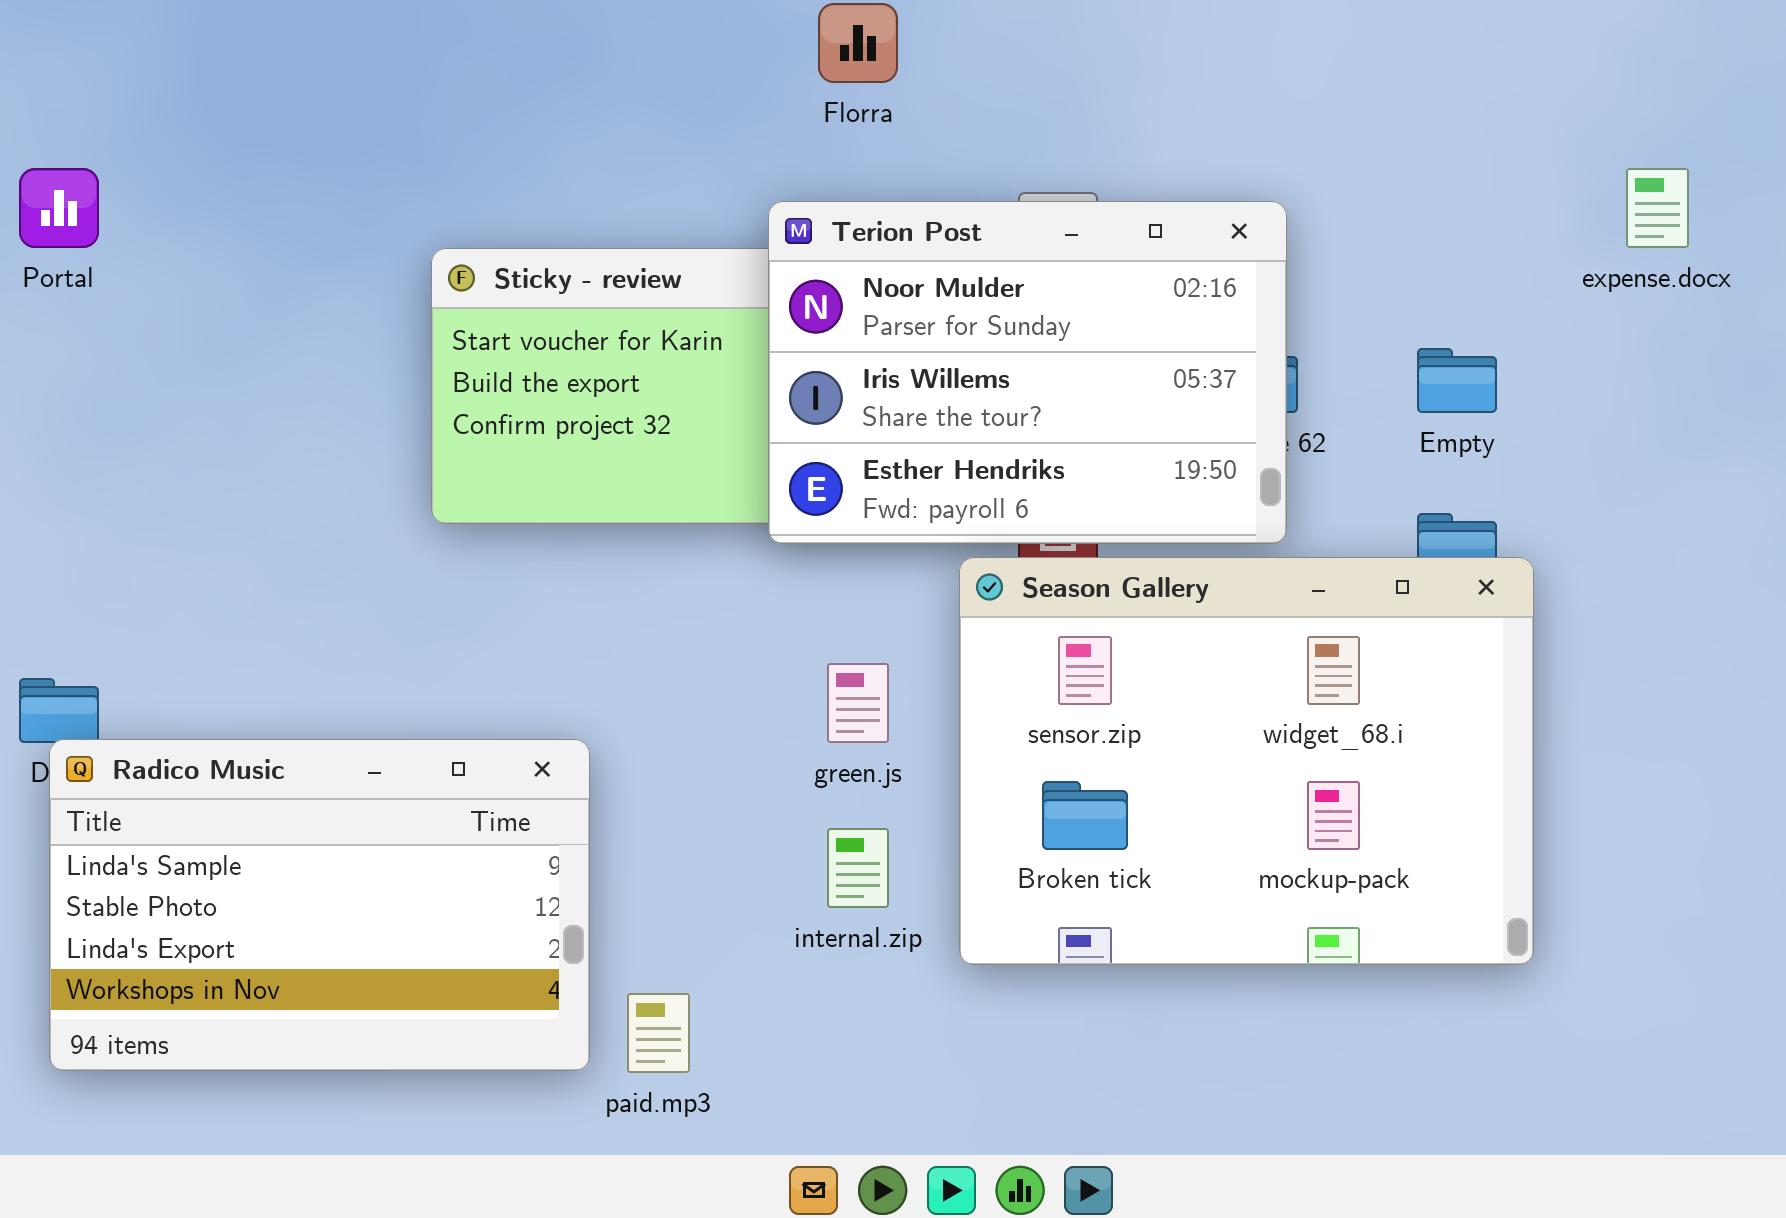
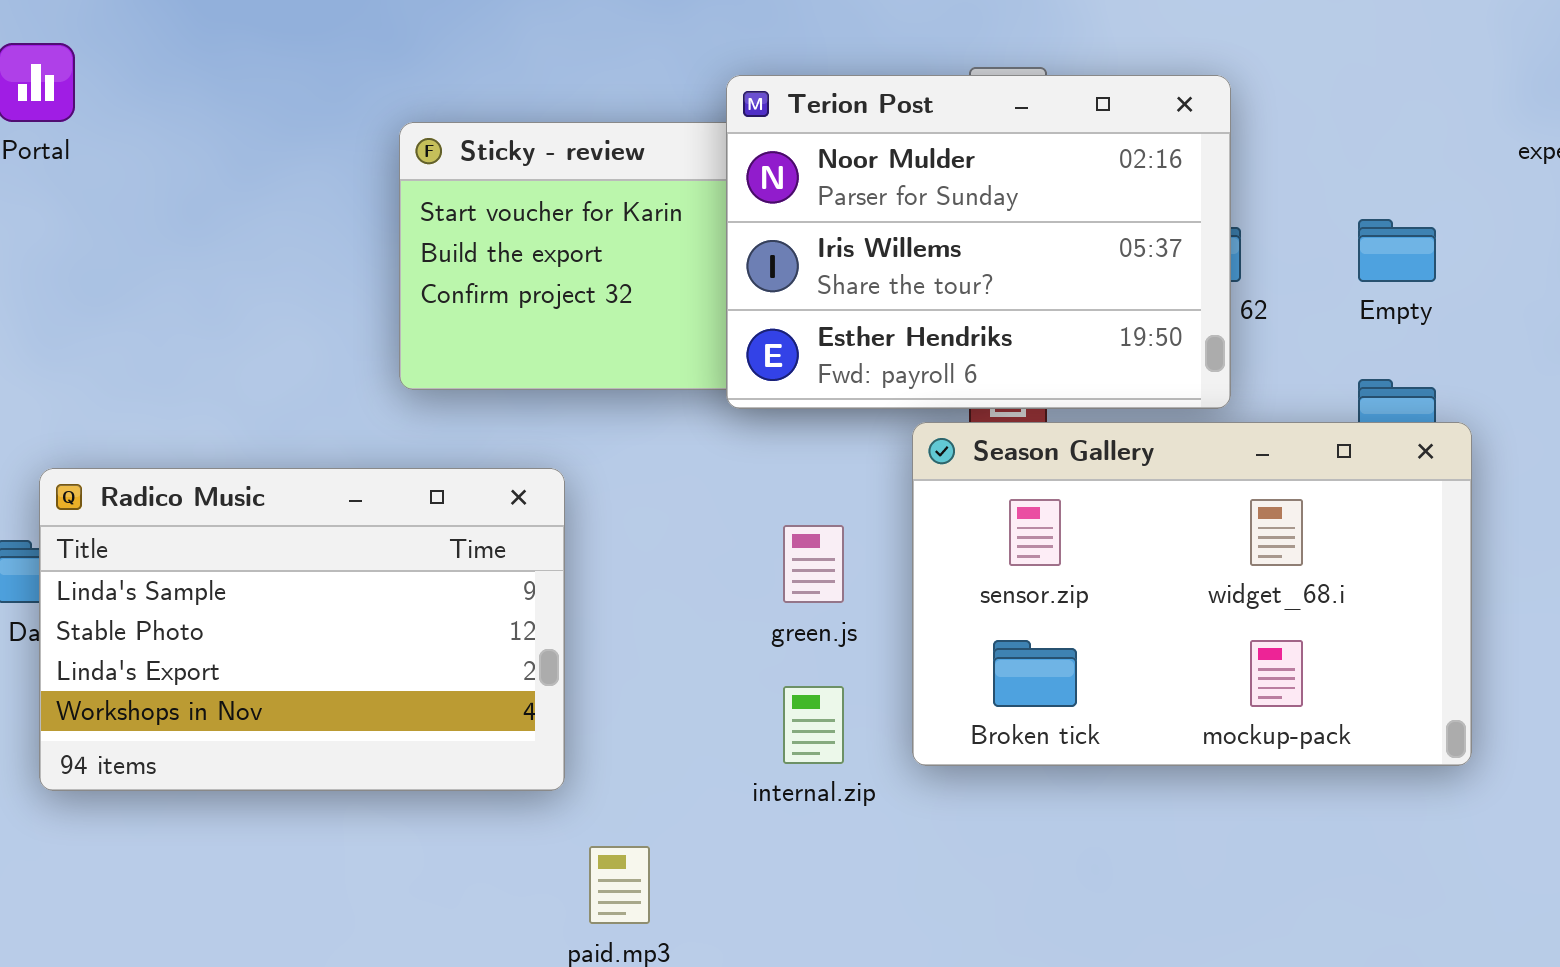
Season Gallery: [959,557,1534,965] -> [912,422,1472,766], resized
Radico Music: [49,739,590,1071] -> [39,468,565,791], moved

